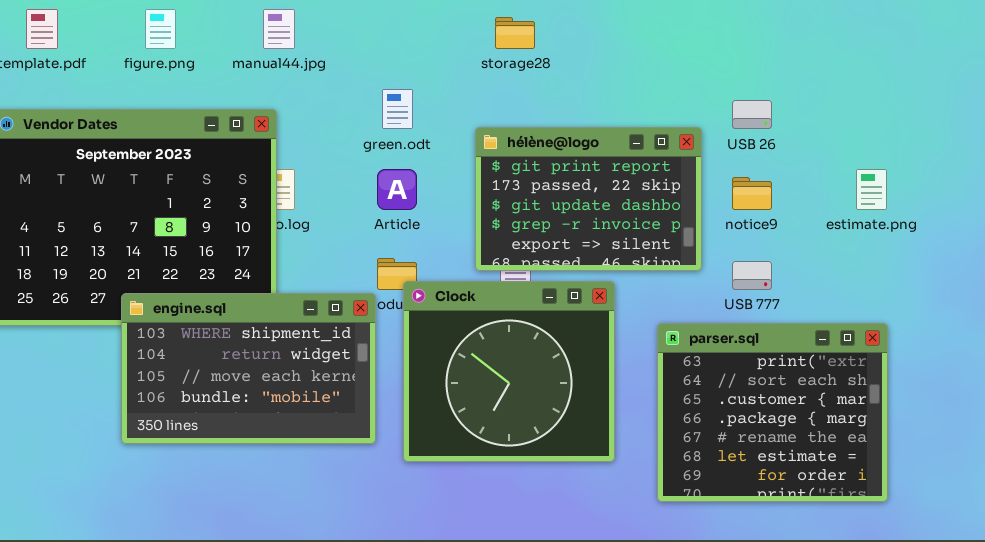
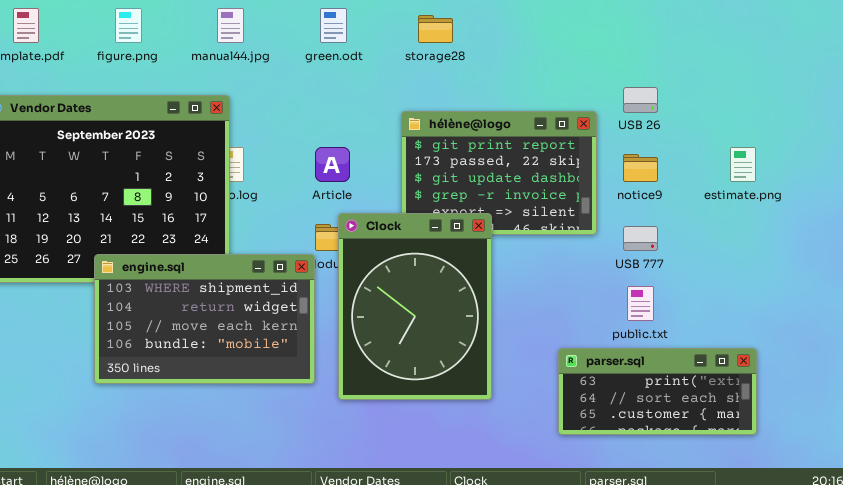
green.odt: [382,89,413,129] -> [320,8,347,43], moved
Clock: [403,281,615,462] -> [338,213,492,400], resized
parser.sql: [657,323,888,502] -> [558,348,757,435], resized

